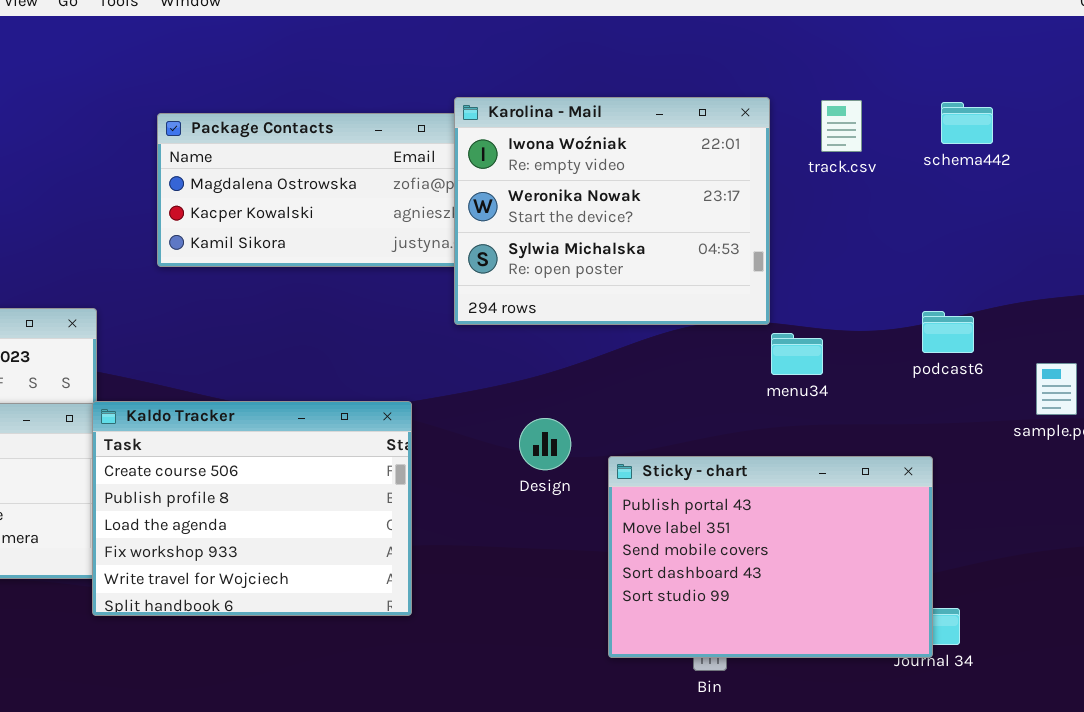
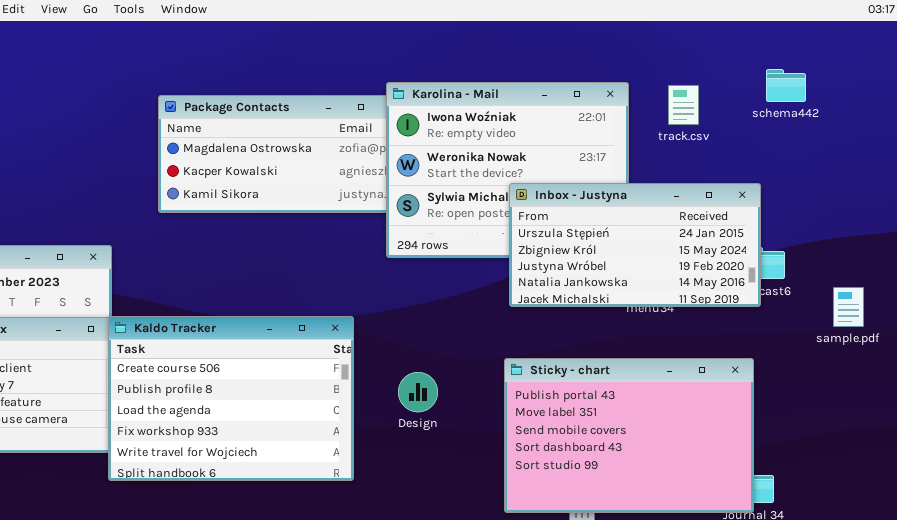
schema442: [941,102,993,144] -> [766,69,806,102], moved
Inbox - Justyna: none -> [509,183,761,307], opened
Design: [519,418,571,470] -> [398,372,438,412], moved

